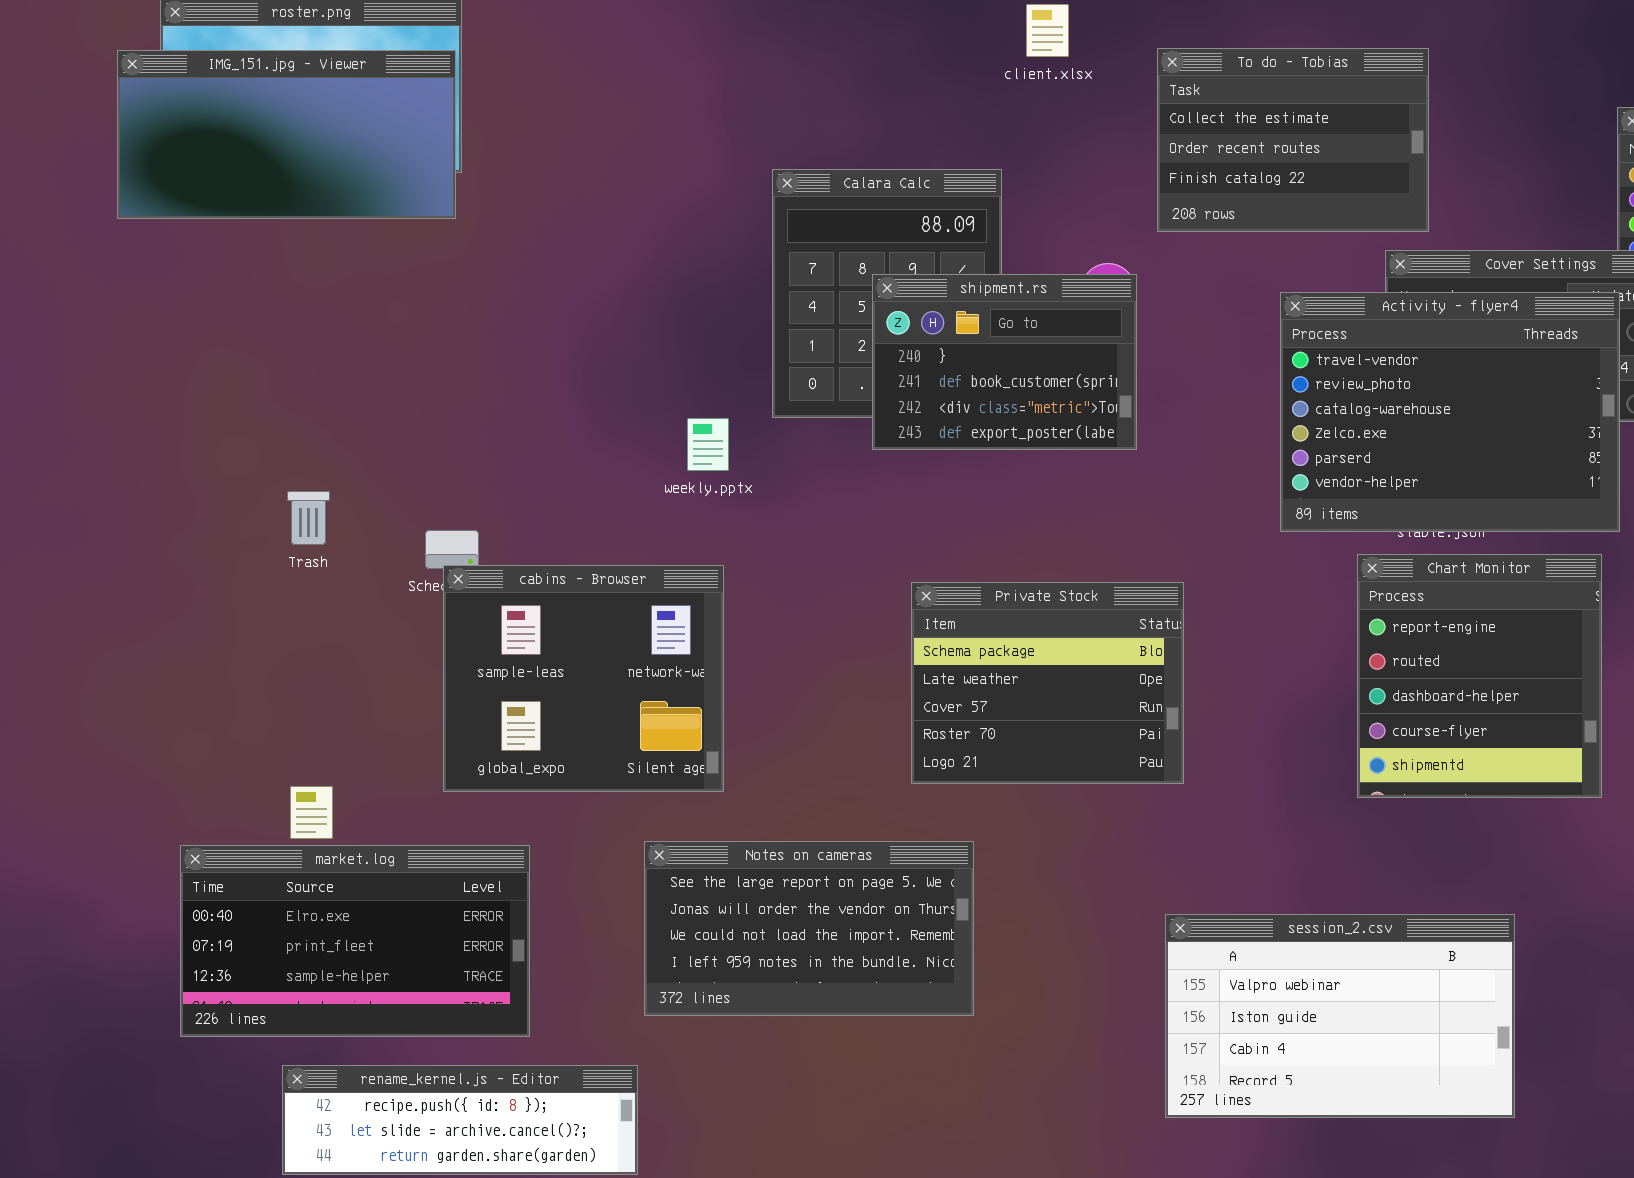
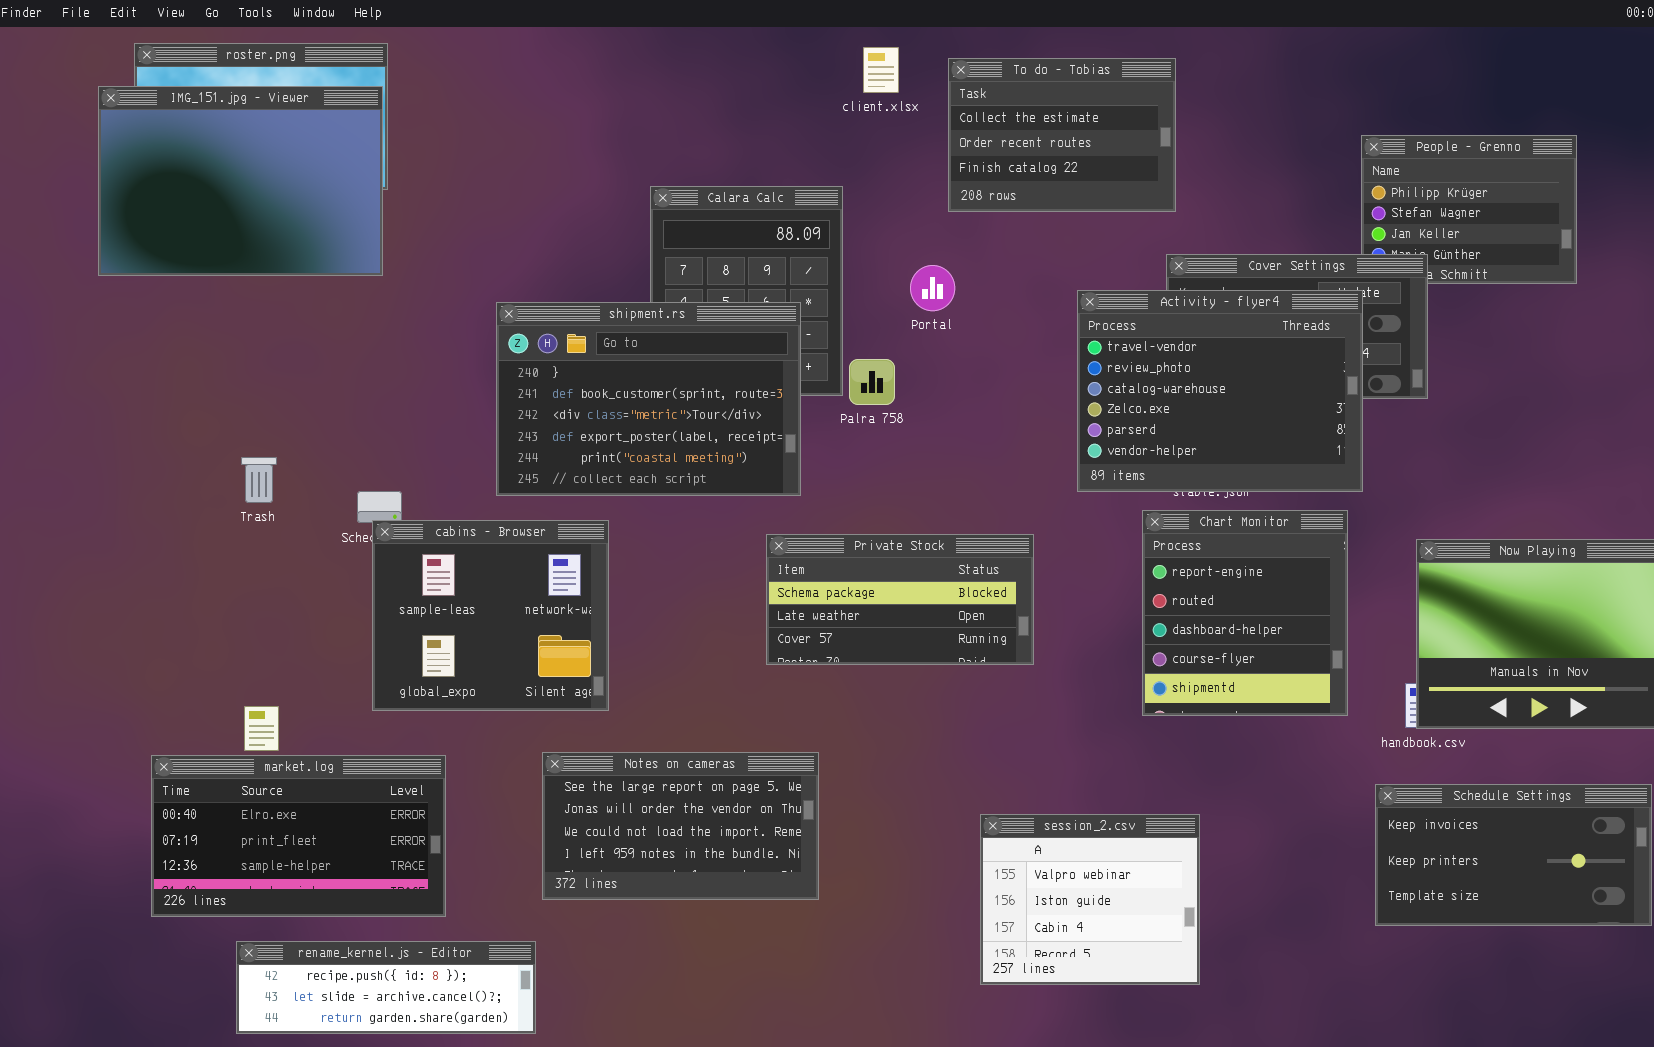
To do - Tobias: [1157,48,1429,232] -> [948,58,1176,212], moved
IMG_151.jpg - Viewer: [117,50,456,219] -> [98,86,383,276], resized
shipment.rs: [872,274,1137,450] -> [496,302,801,496], moved, resized
Private Stock: [911,582,1184,784] -> [766,534,1034,665], resized
session_2.csv: [1165,914,1515,1118] -> [980,814,1200,985], resized

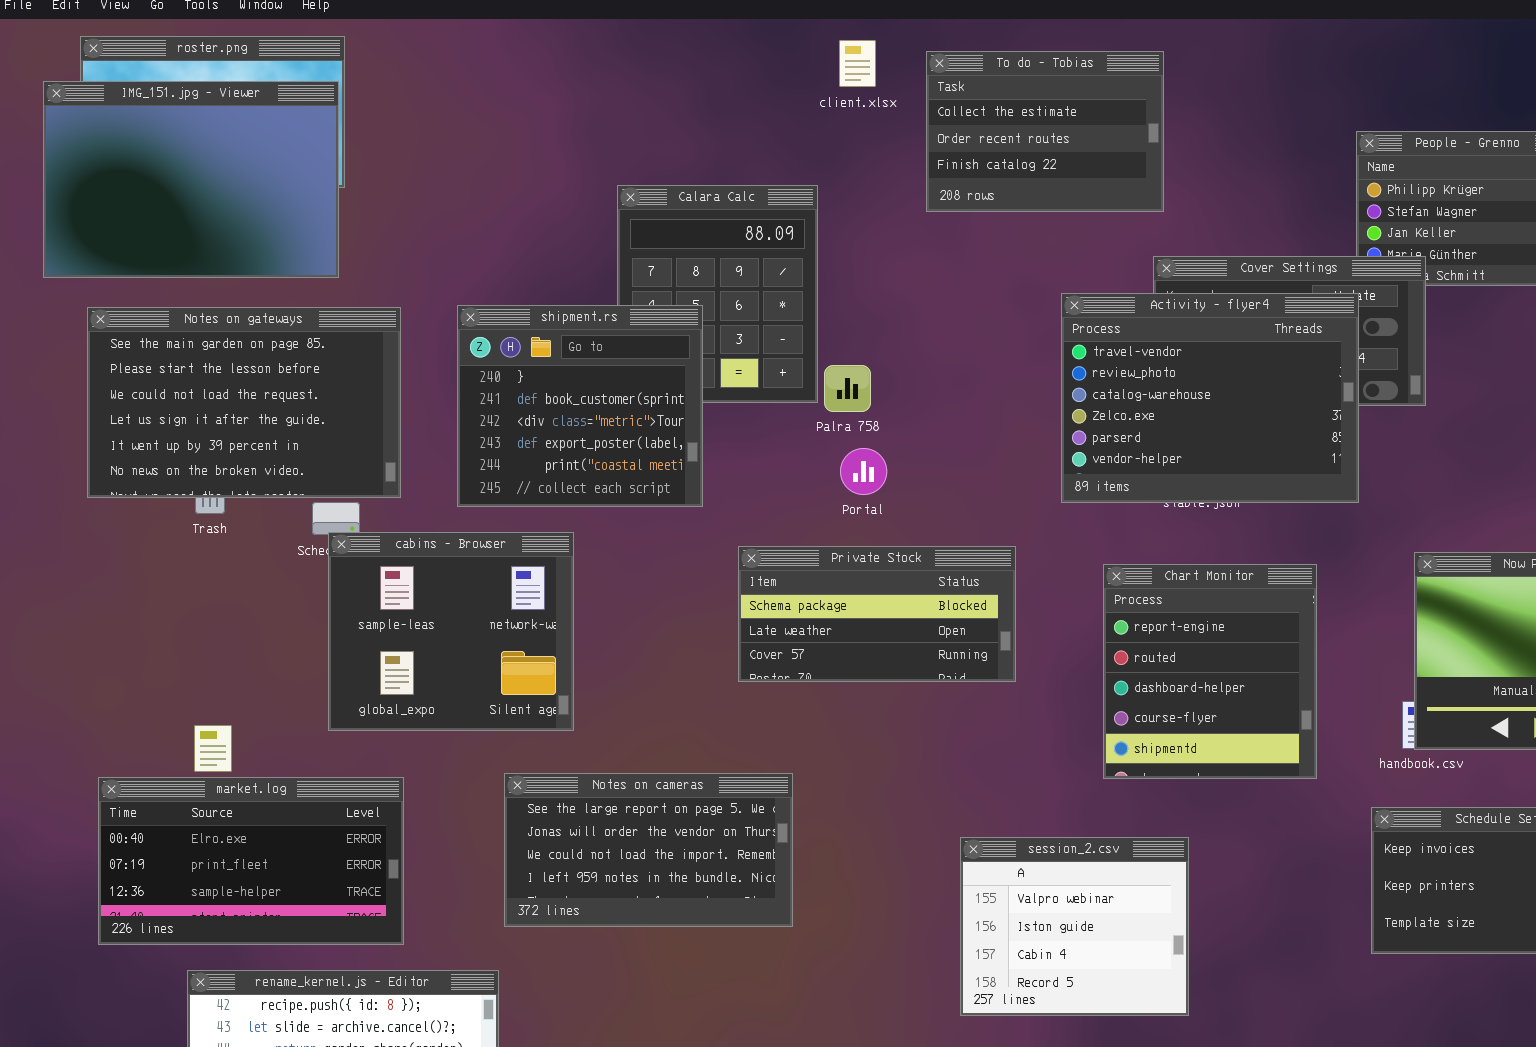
Portal: [910,265,955,311] -> [840,448,887,495], moved
shipment.rs: [496,302,801,496] -> [457,305,703,507], resized
Notes on gateways: none -> [87,307,401,498], opened
Chart Monitor: [1142,510,1348,716] -> [1103,564,1317,779], moved

